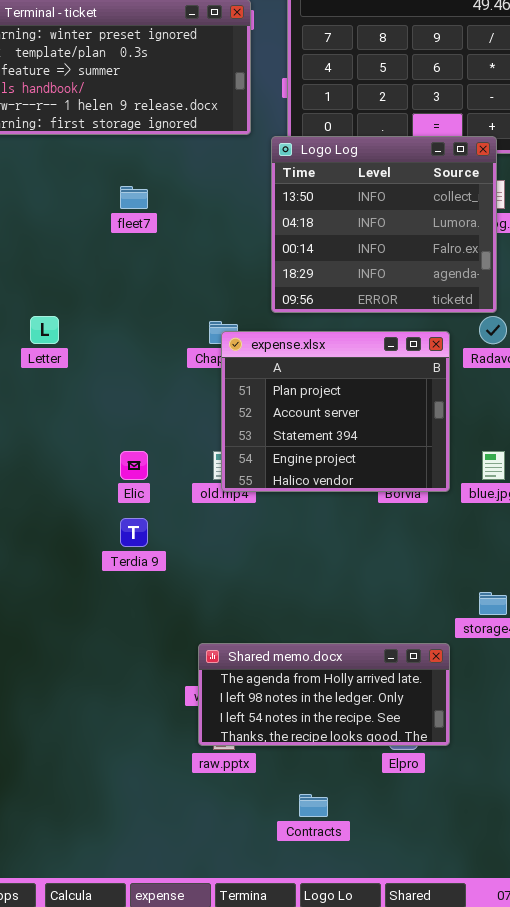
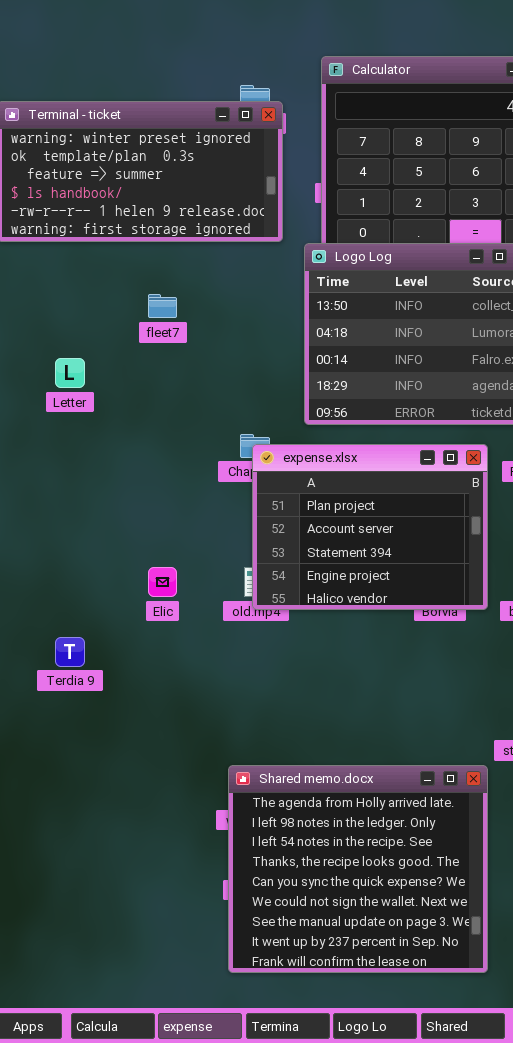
Letter: [30,316,59,344] -> [55,358,85,388], moved
Terdia 9: [120,518,148,547] -> [55,637,85,667], moved
Shared memo.docx: [198,643,450,746] -> [228,765,488,973], resized

